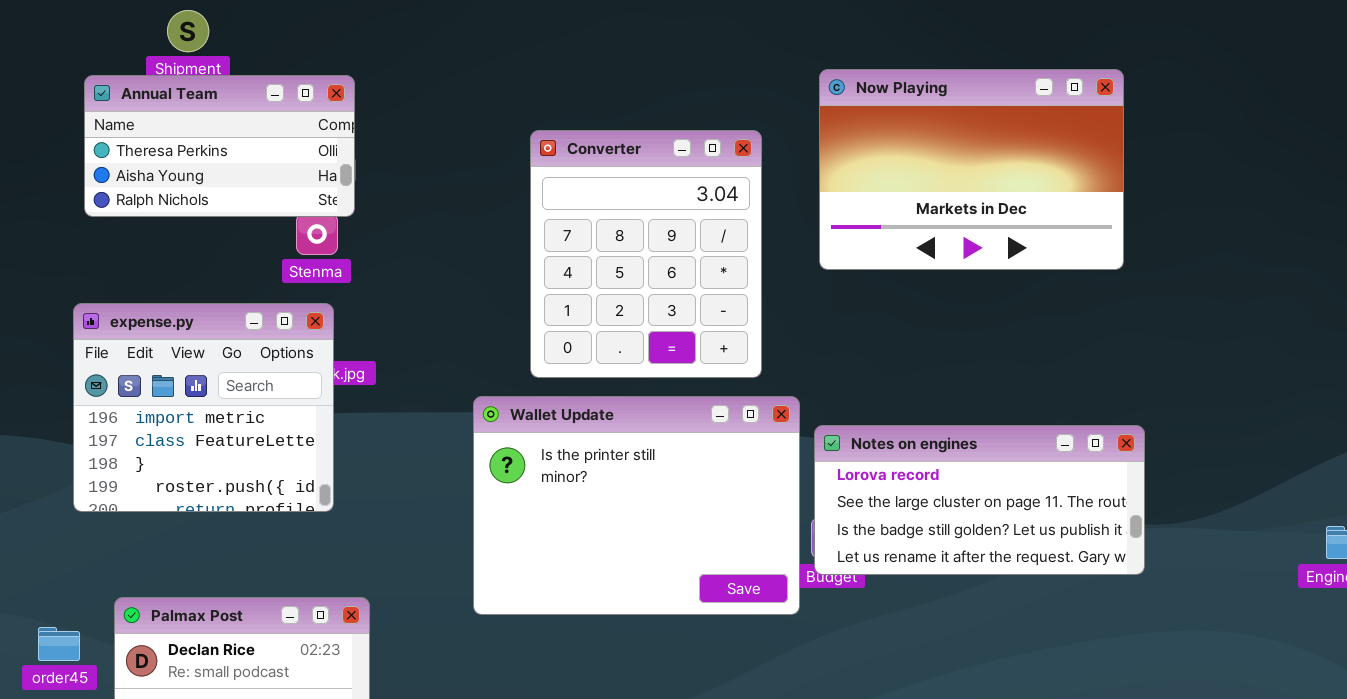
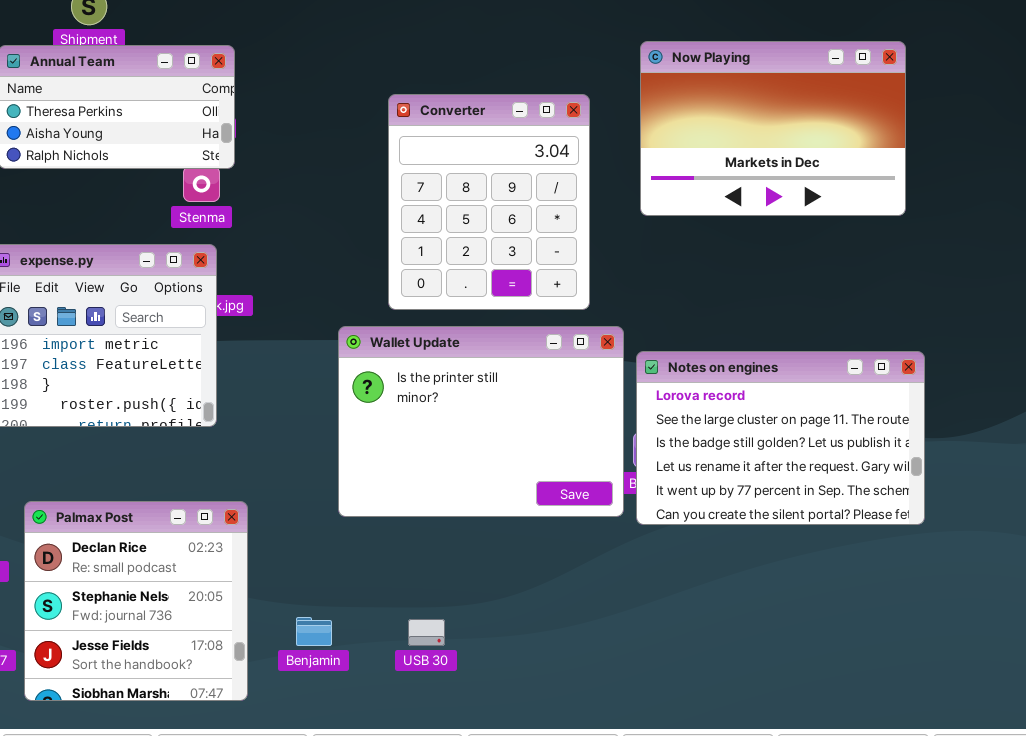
Notes on engines: [814,425,1145,575] -> [636,351,925,525], resized

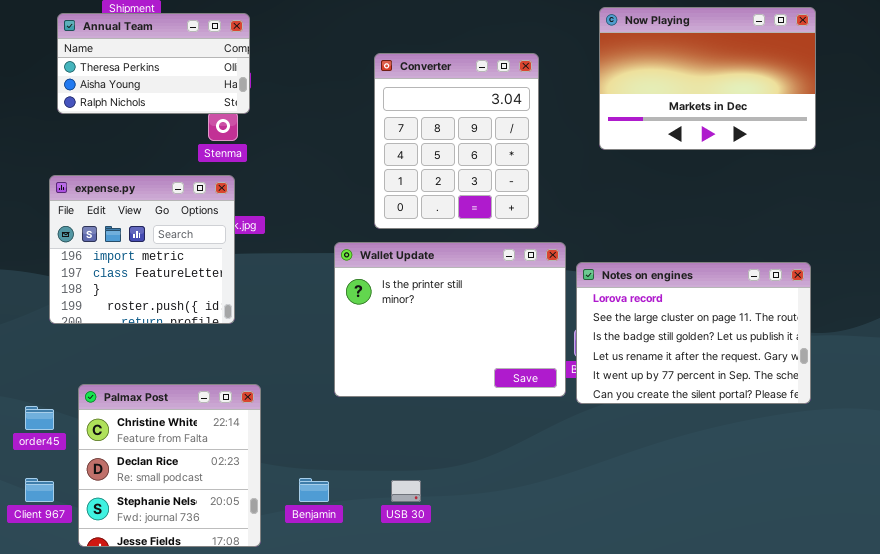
Now Playing: [640,41,906,216] -> [599,7,816,150], moved
Palmax Post: [24,501,248,701] -> [78,384,261,547], scrolled up 1 row

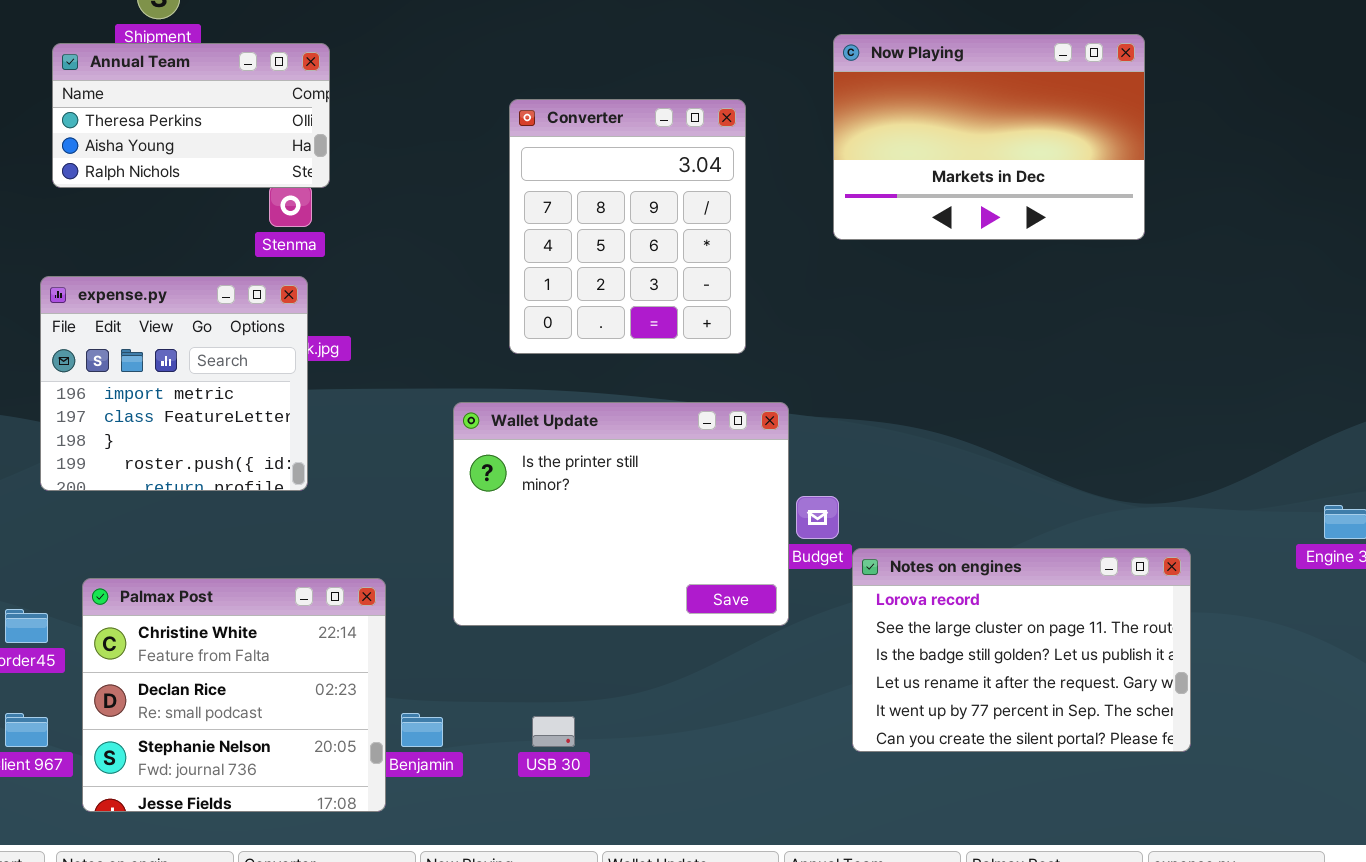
Wallet Update: [334,242,566,397] -> [453,402,789,626], moved
Notes on engines: [576,262,811,404] -> [852,548,1191,752], moved
Palmax Post: [78,384,261,547] -> [82,578,386,812], resized

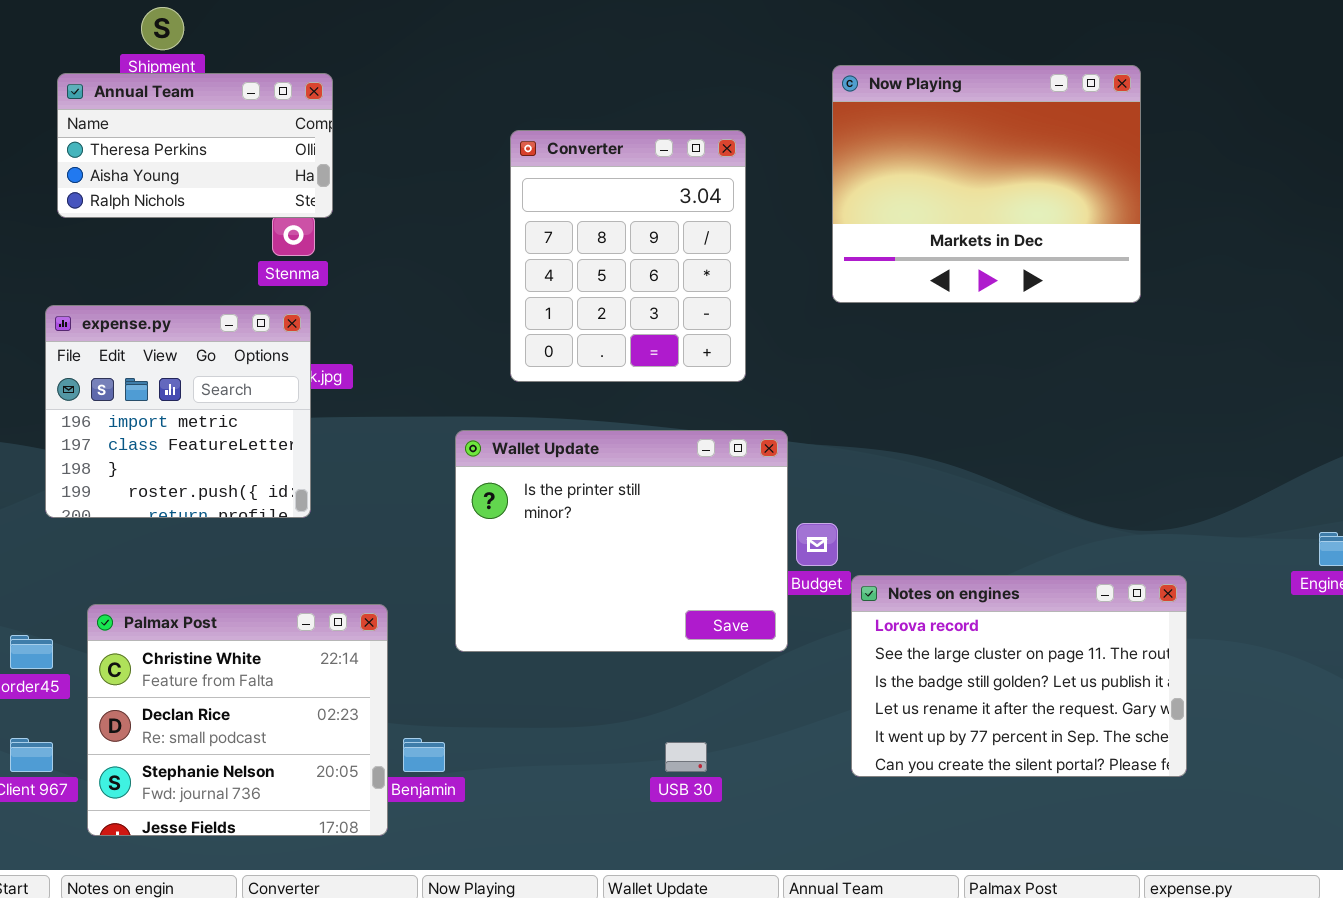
Now Playing: [833,34,1145,240] -> [832,65,1141,303], resized
USB 30: [532,716,575,747] -> [665,742,707,772], moved

